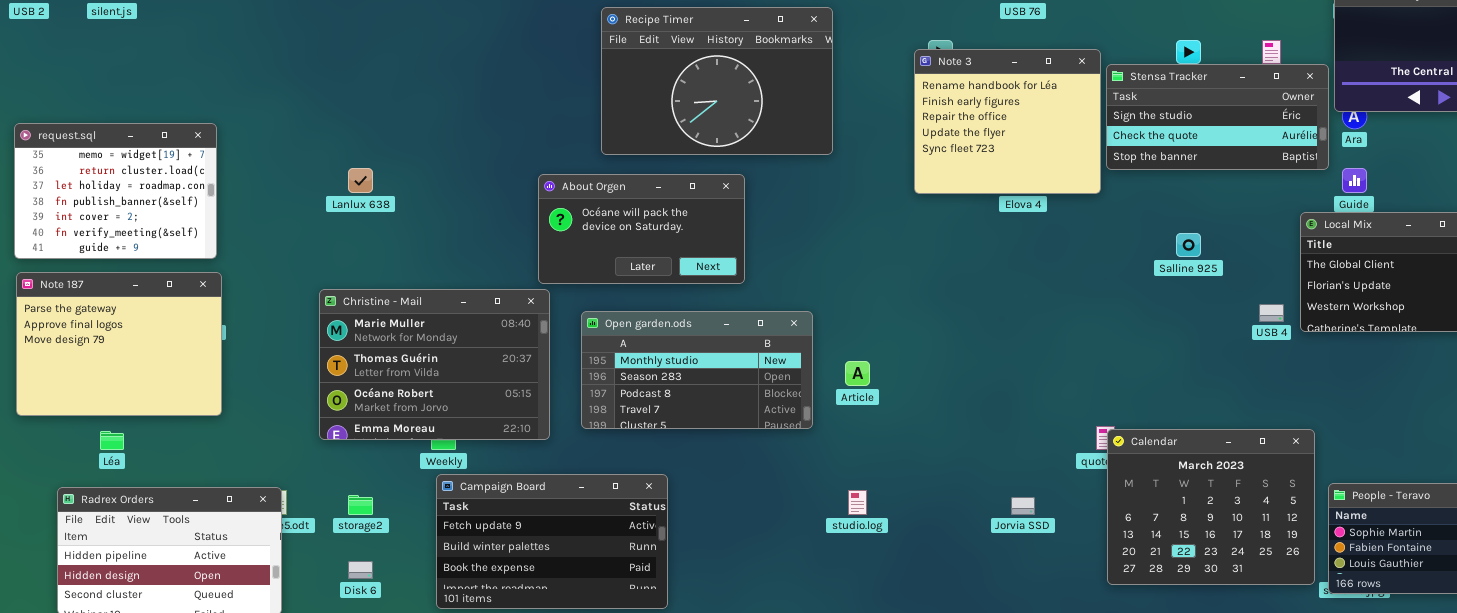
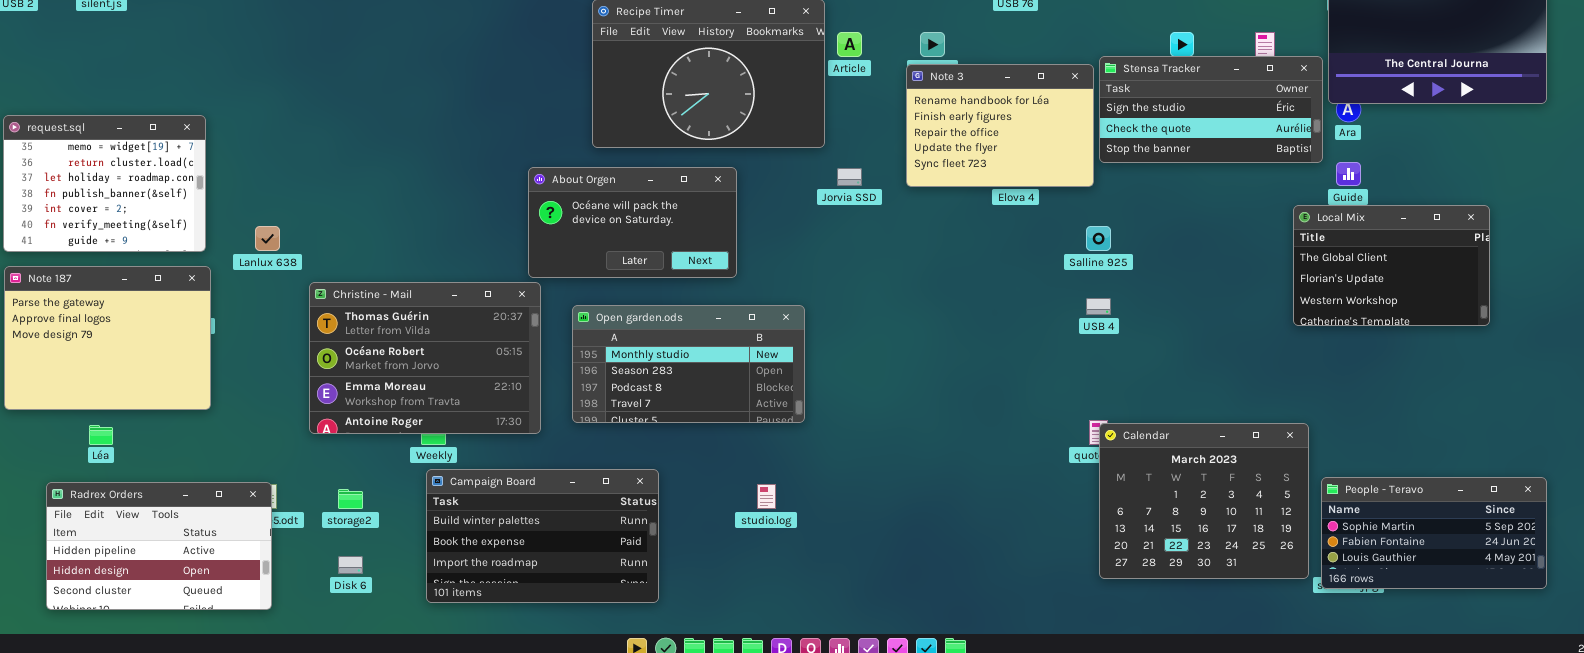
Note 3: [914,49,1101,194] -> [906,64,1094,187], resized
Lanlux 638: [348,168,373,193] -> [255,226,280,251], moved
Salline 925: [1176,233,1201,257] -> [1086,226,1111,251], moved
Christine - Mail: [319,289,550,440] -> [309,282,541,434], scrolled down 1 row
USB 4: [1259,304,1284,322] -> [1086,298,1111,315], moved
Article: [845,361,870,386] -> [837,32,862,57], moved
Campaign Board: [436,474,668,609] -> [426,469,659,603], scrolled down 1 row
studio.log: [848,490,867,515] -> [757,484,776,509], moved
Jorvia SSD: [1011,497,1035,515] -> [837,168,862,186], moved

